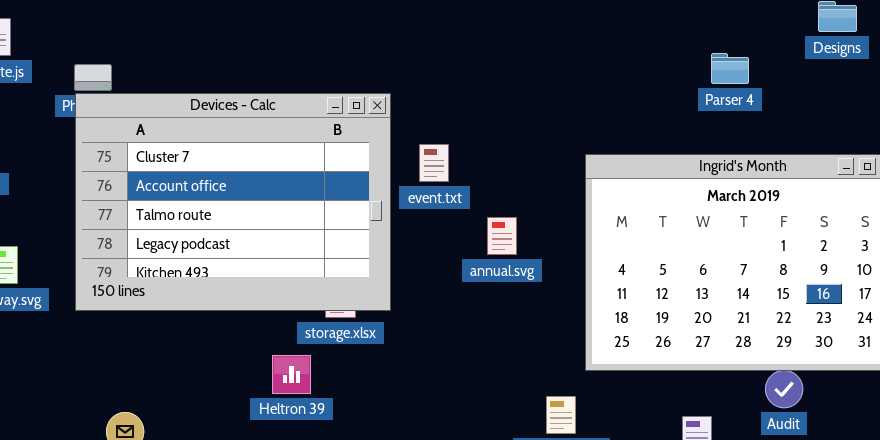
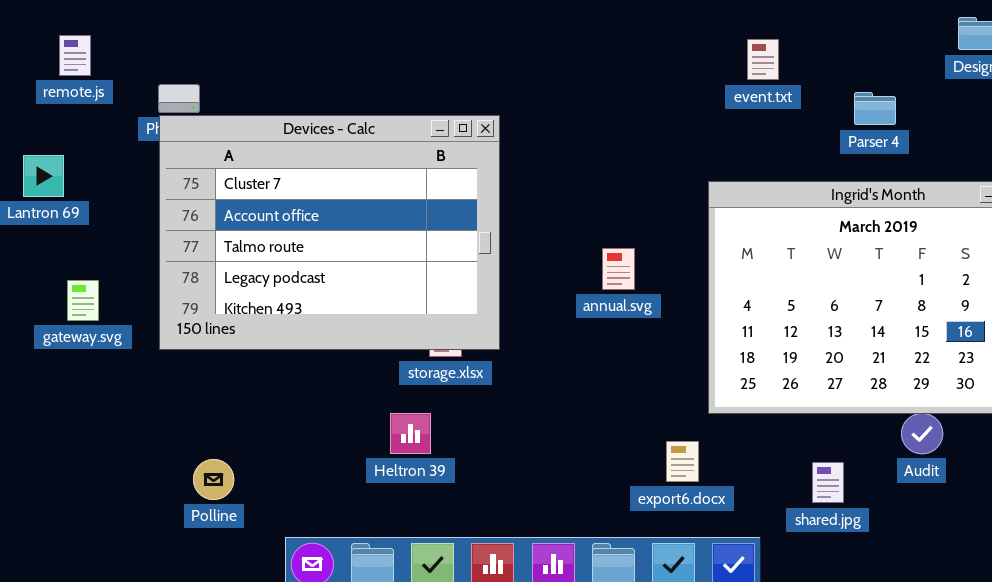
Parser 4: [711,53,749,84] -> [854,92,896,125], moved
event.txt: [419,144,449,182] -> [747,39,779,80], moved
Heltron 39: [272,355,311,394] -> [390,413,431,454], moved

